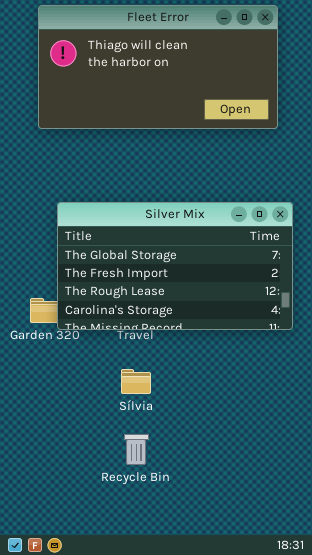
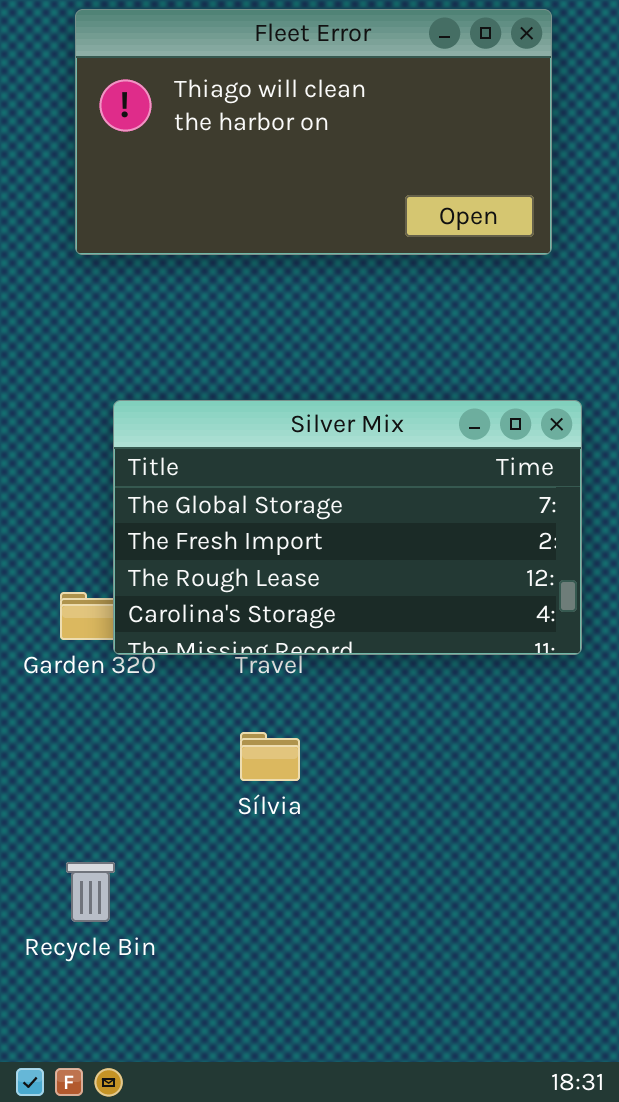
Recycle Bin: [124,434,149,465] -> [66,862,115,922], moved

